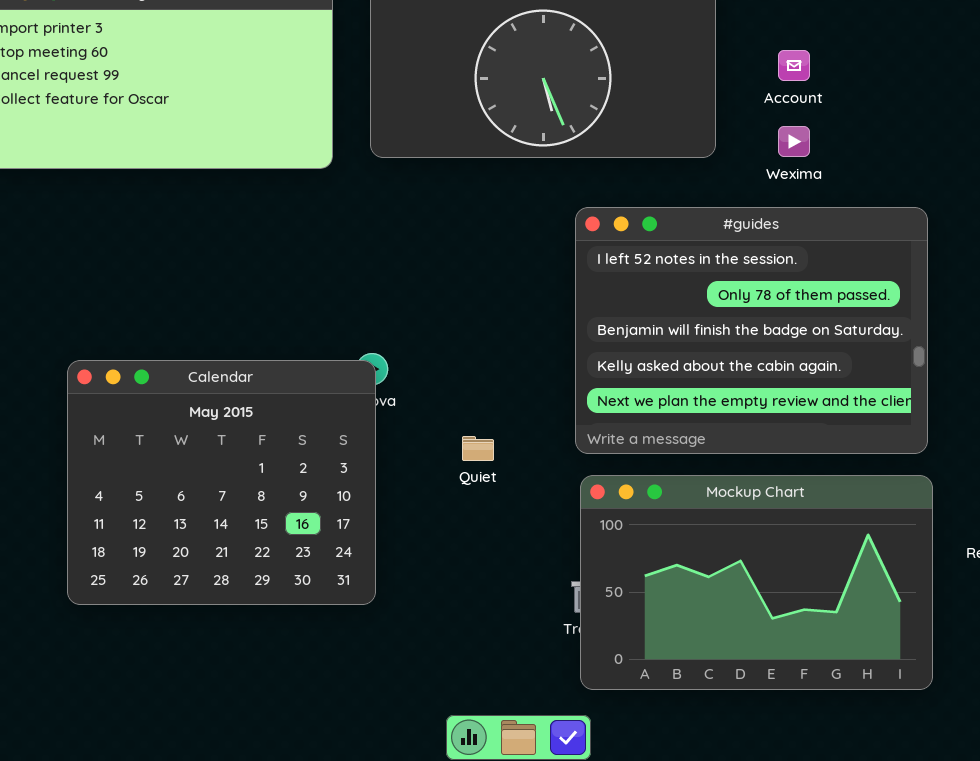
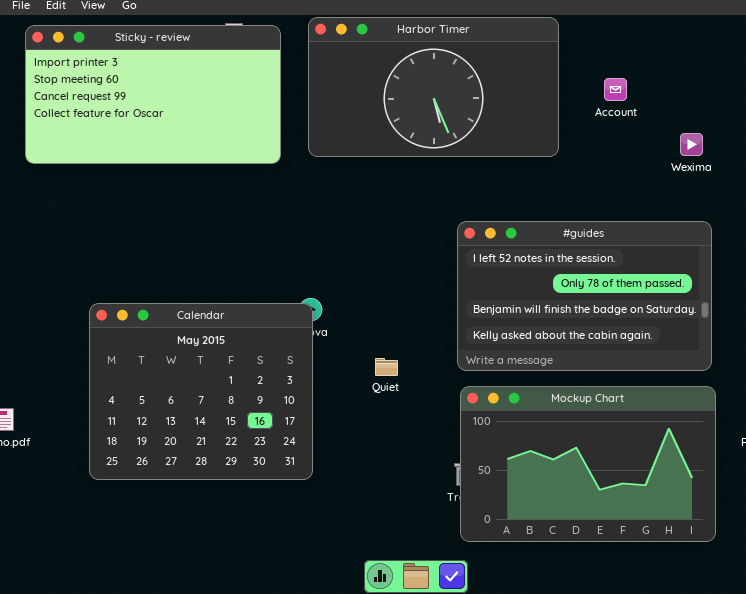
Wexima: [778,126,810,157] -> [680,133,703,156], moved
#guides: [575,207,928,454] -> [457,221,712,371], resized

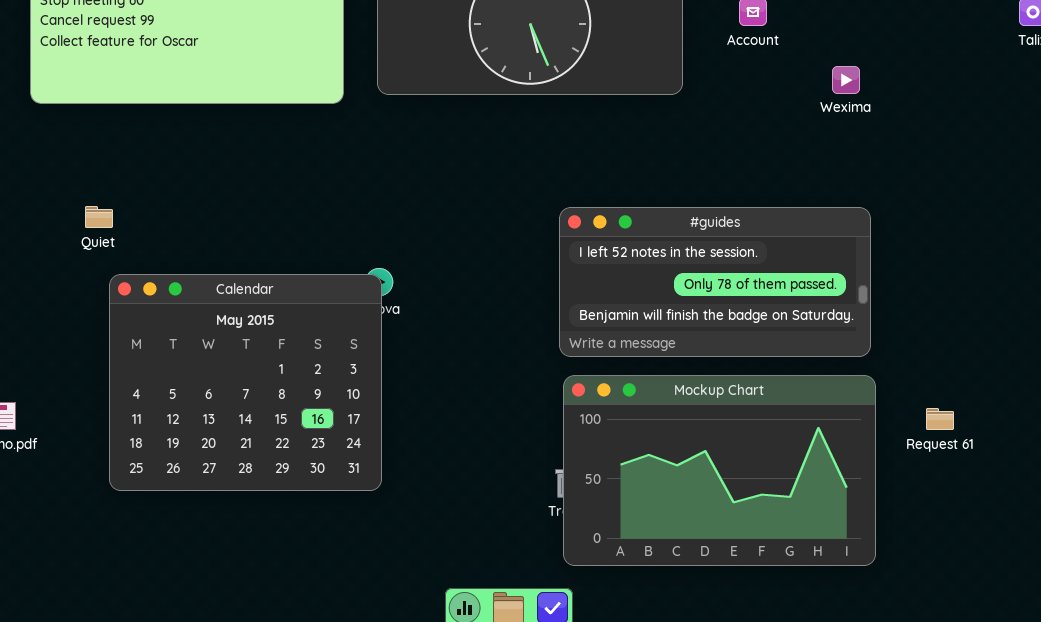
#guides: [457,221,712,371] -> [559,207,871,357], resized
Quiet: [375,358,398,376] -> [85,206,113,228], moved

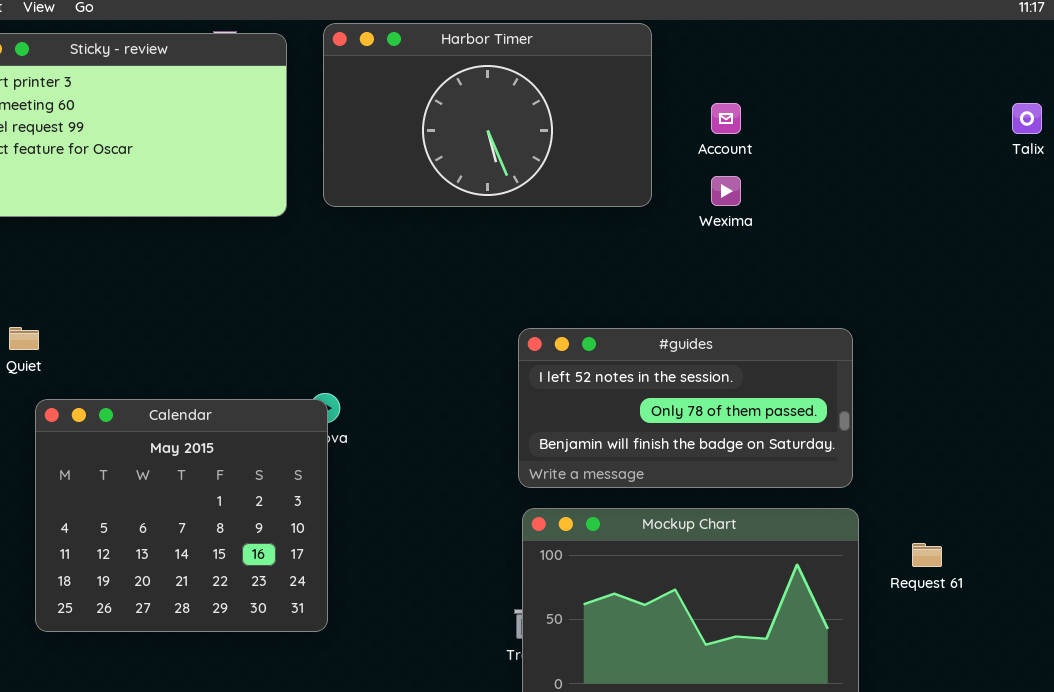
Wexima: [832,66,860,94] -> [711,176,741,206], moved

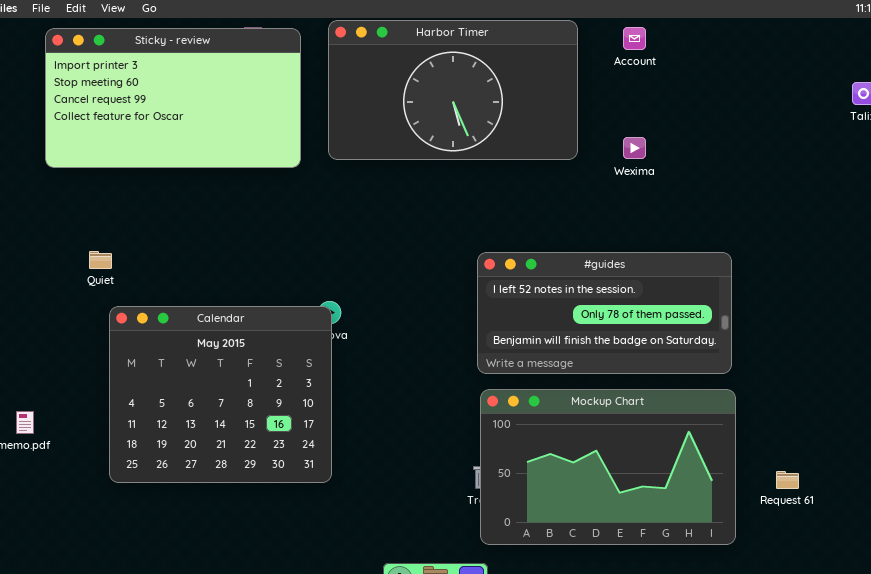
Account: [711,103,741,134] -> [623,27,646,50], moved
Request 61: [912,543,942,567] -> [776,471,799,489], moved

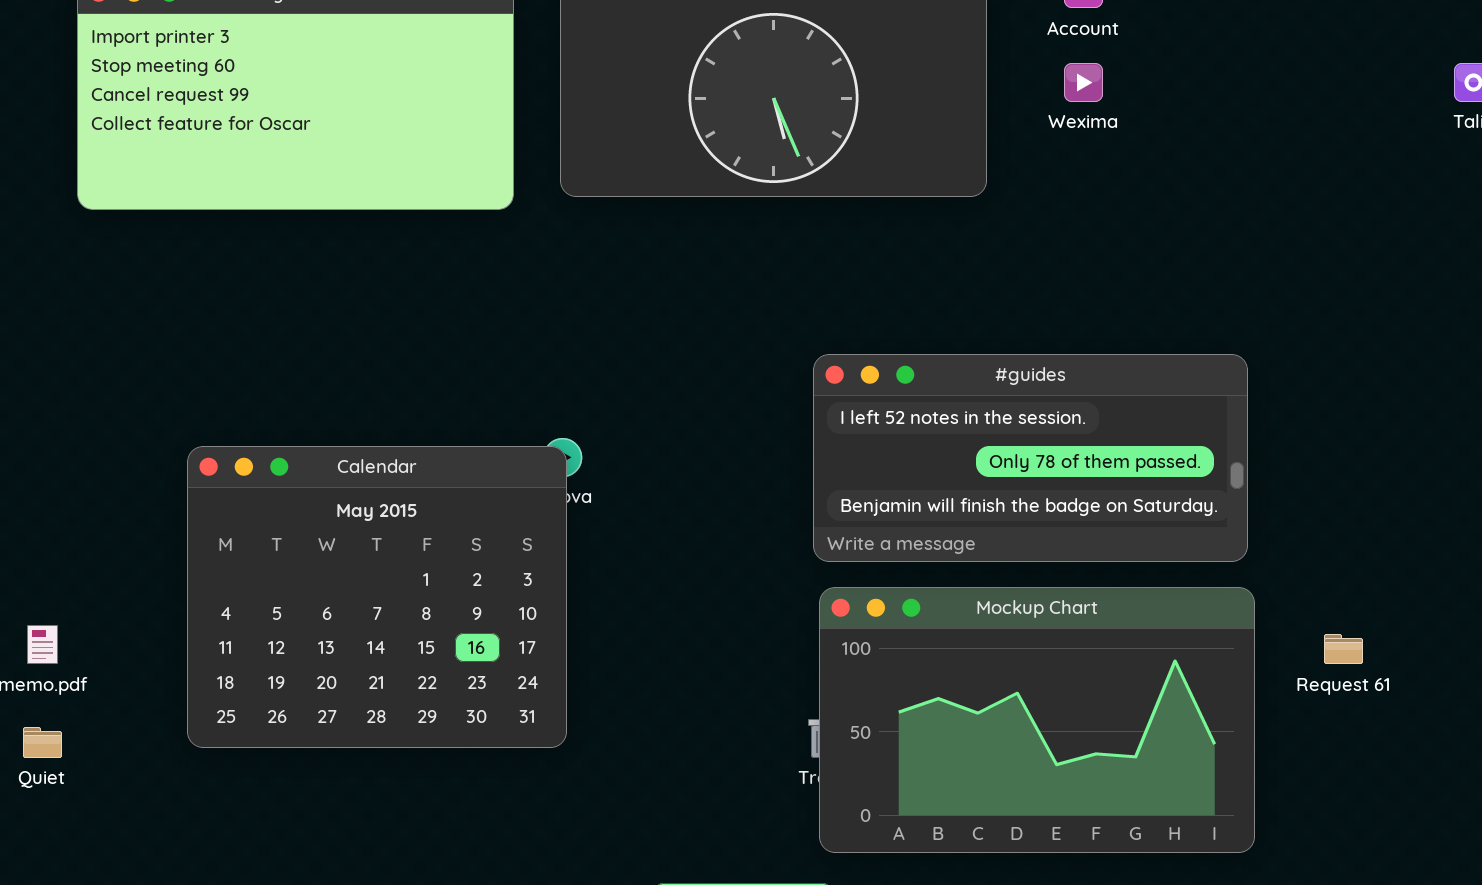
Wexima: [623,137,646,159] -> [1064,63,1103,102], moved
Quiet: [89,251,112,269] -> [23,727,62,758], moved
Request 61: [776,471,799,489] -> [1324,634,1363,664], moved

